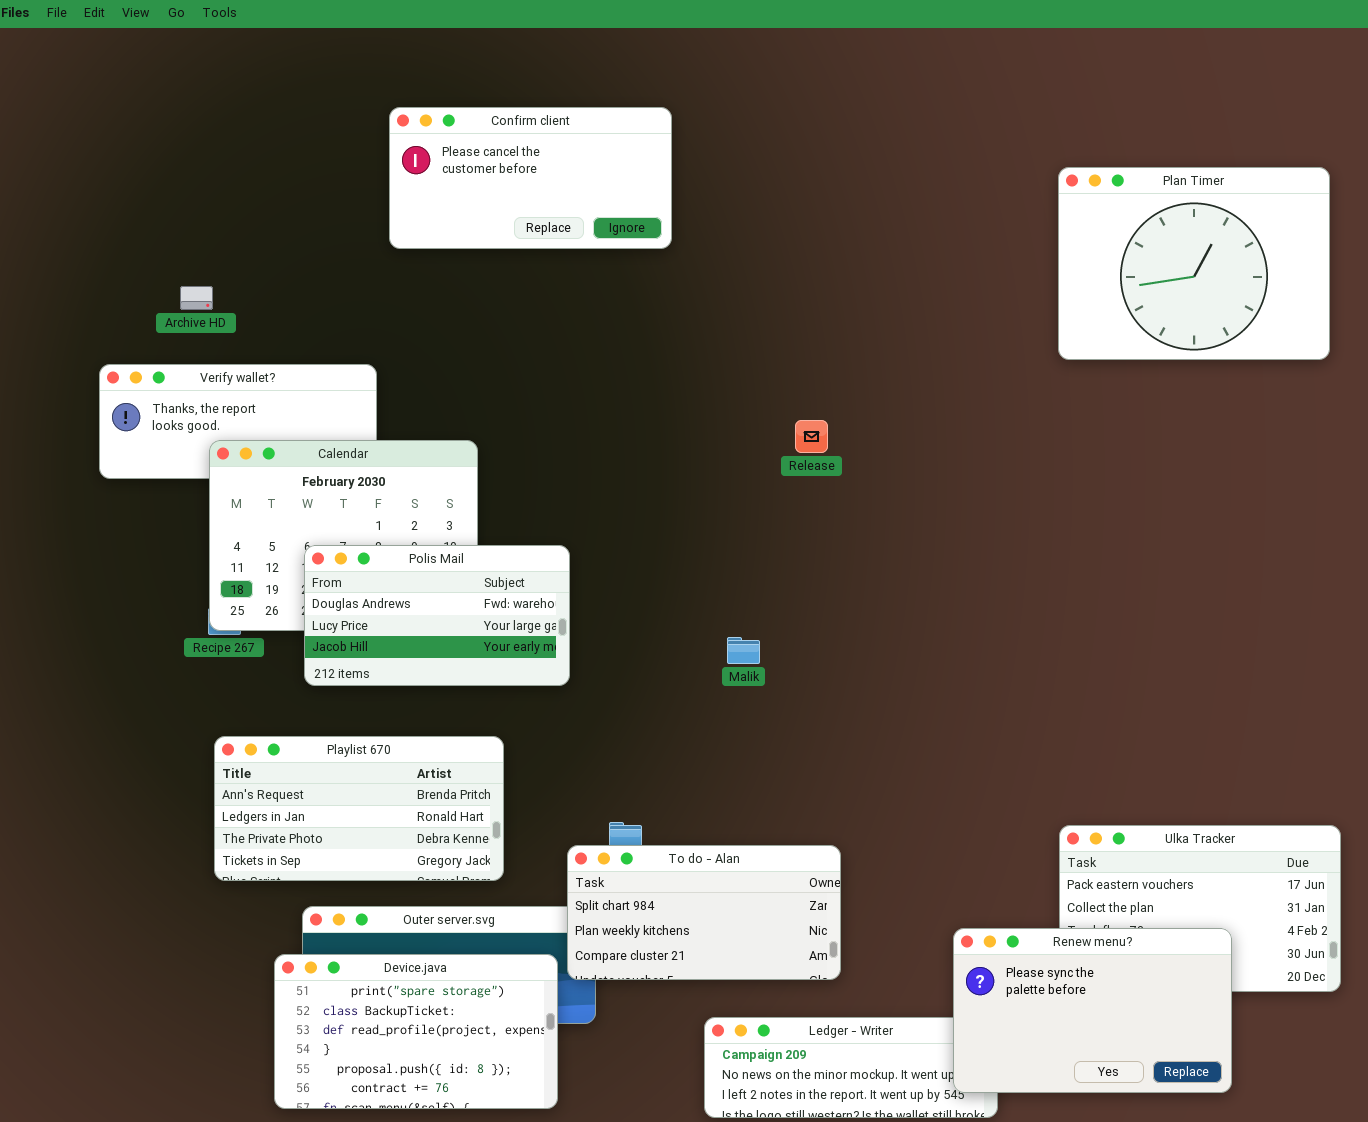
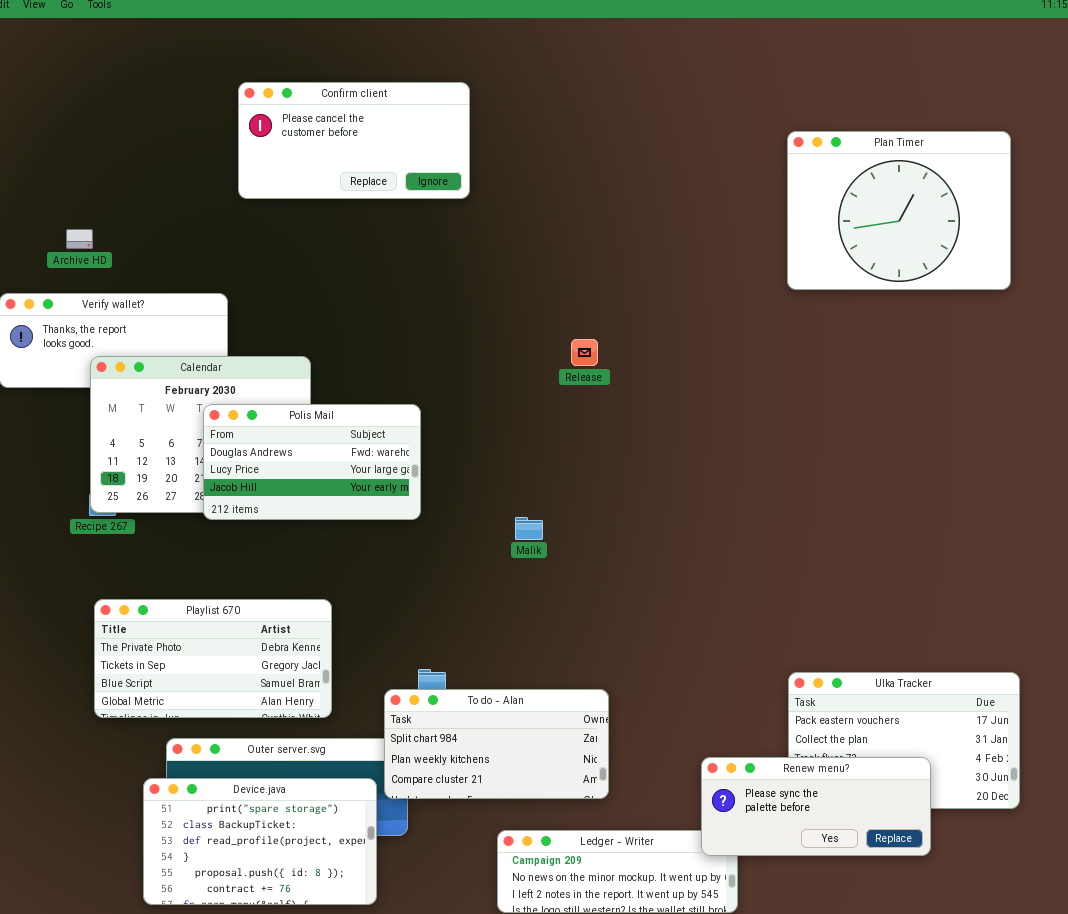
Polis Mail: [304,545,570,686] -> [203,404,421,520], moved
Playlist 670: [214,736,504,881] -> [94,599,332,718], scrolled down 2 rows
Renew menu?: [953,928,1232,1093] -> [701,757,931,856], resized

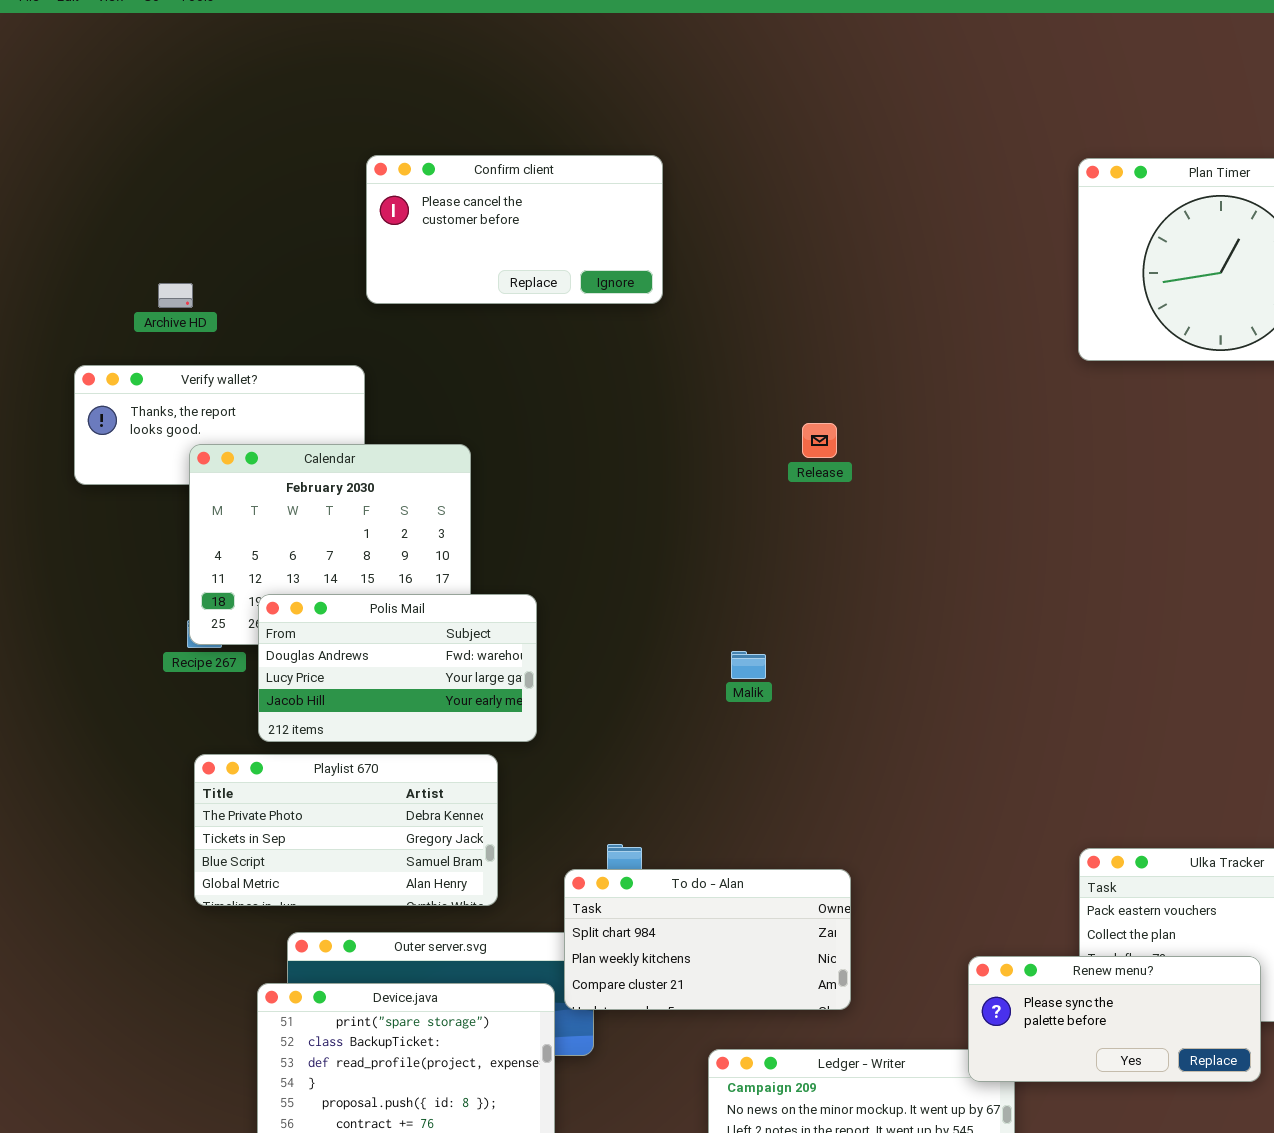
Confirm client: [238,82,470,199] -> [366,155,663,304], moved
Polis Mail: [203,404,421,520] -> [258,594,537,742], moved

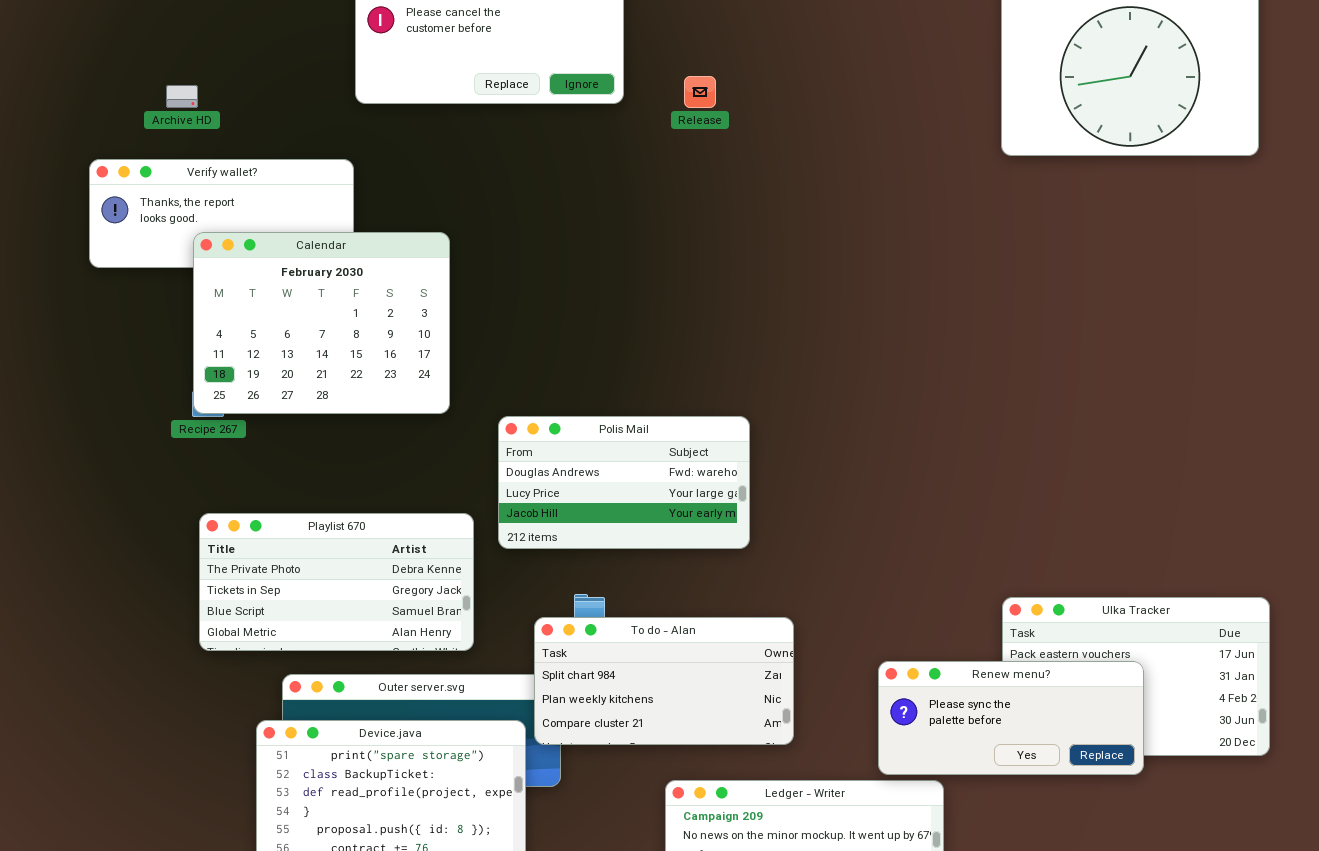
Release: [802,423,837,458] -> [684,76,716,108], moved
Polis Mail: [258,594,537,742] -> [498,416,750,549], moved
Renew menu?: [968,956,1261,1082] -> [878,661,1144,775], moved

